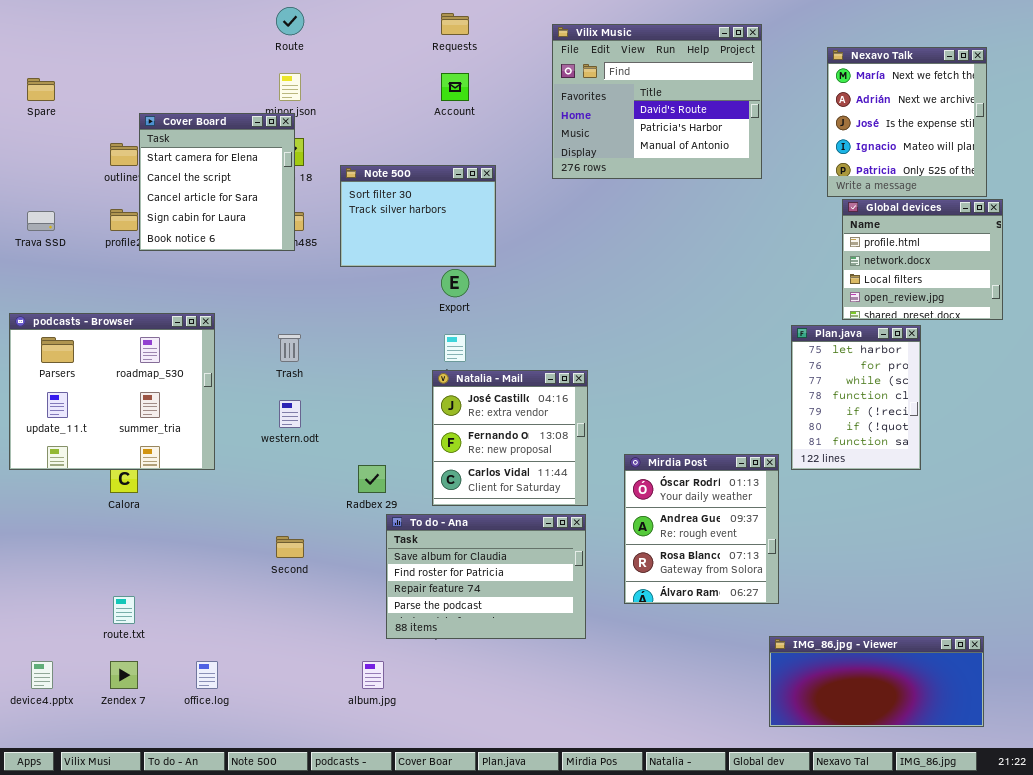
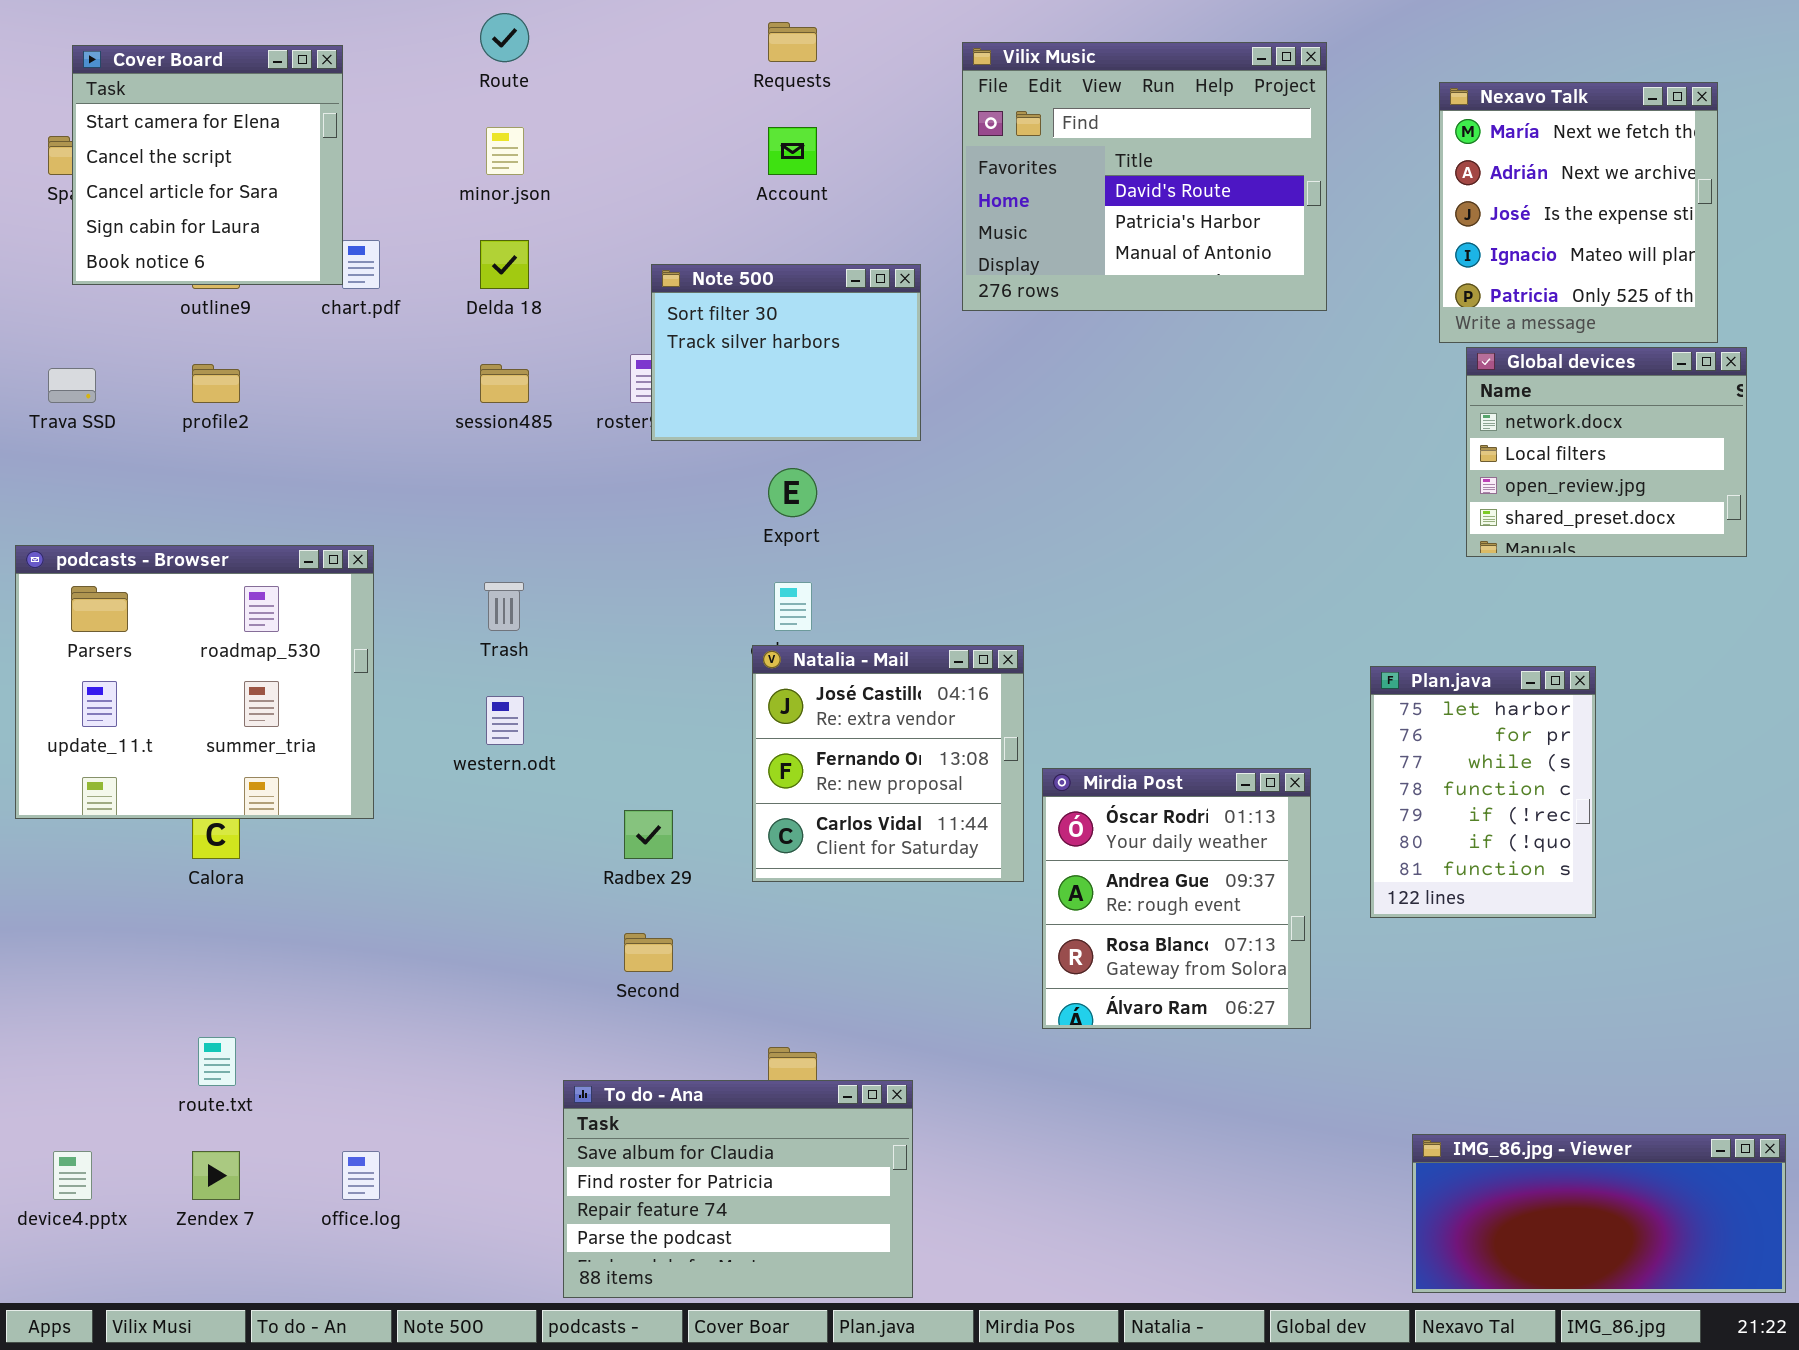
Cover Board: [139,113,295,251] -> [72,45,343,285], moved
Note 500: [340,165,496,267] -> [651,264,921,441], moved
Global devices: [842,199,1003,320] -> [1466,347,1747,557], scrolled down 1 row
Plan.java: [791,325,921,470] -> [1370,666,1596,918], moved
Mirdia Post: [624,454,779,604] -> [1042,768,1311,1029], moved
To do - Ana: [386,514,586,639] -> [563,1080,913,1298], moved
Second: [276,536,304,558] -> [624,933,673,972], moved
IMG_86.jpg - Viewer: [769,636,984,727] -> [1412,1134,1786,1293], moved

